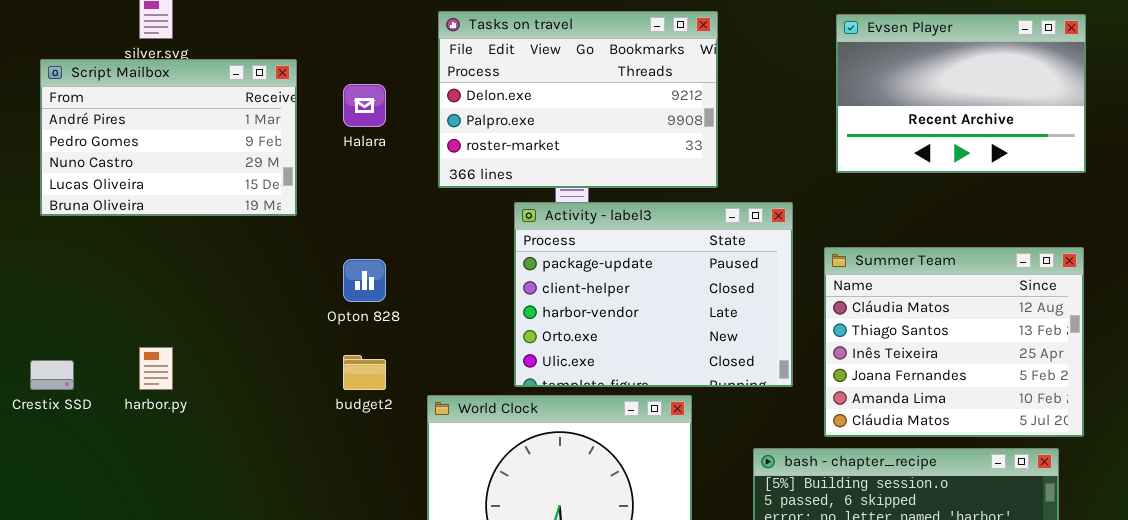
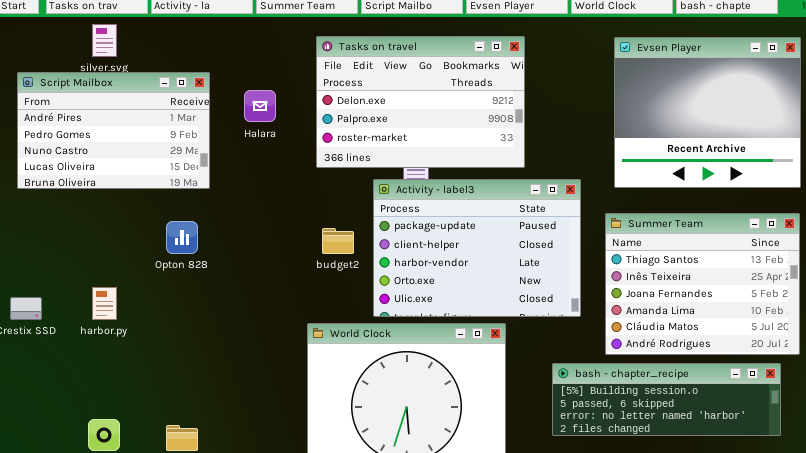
Evsen Player: [836,14,1086,173] -> [614,37,801,188], resized
Summer Team: [824,247,1084,437] -> [605,213,800,355], scrolled down 1 row
Opton 828: [343,259,386,302] -> [166,221,198,254], moved
budget2: [343,355,386,390] -> [322,228,354,254], moved

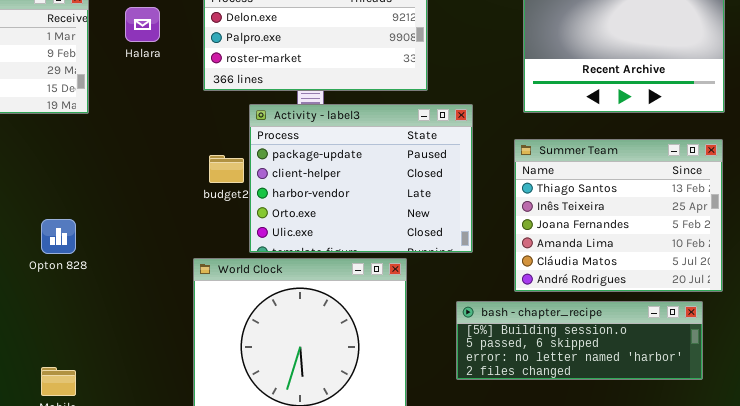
Activity - label3: [373,179,581,317] -> [249,104,473,253], moved
Opton 828: [166,221,198,254] -> [41,219,76,254], moved

